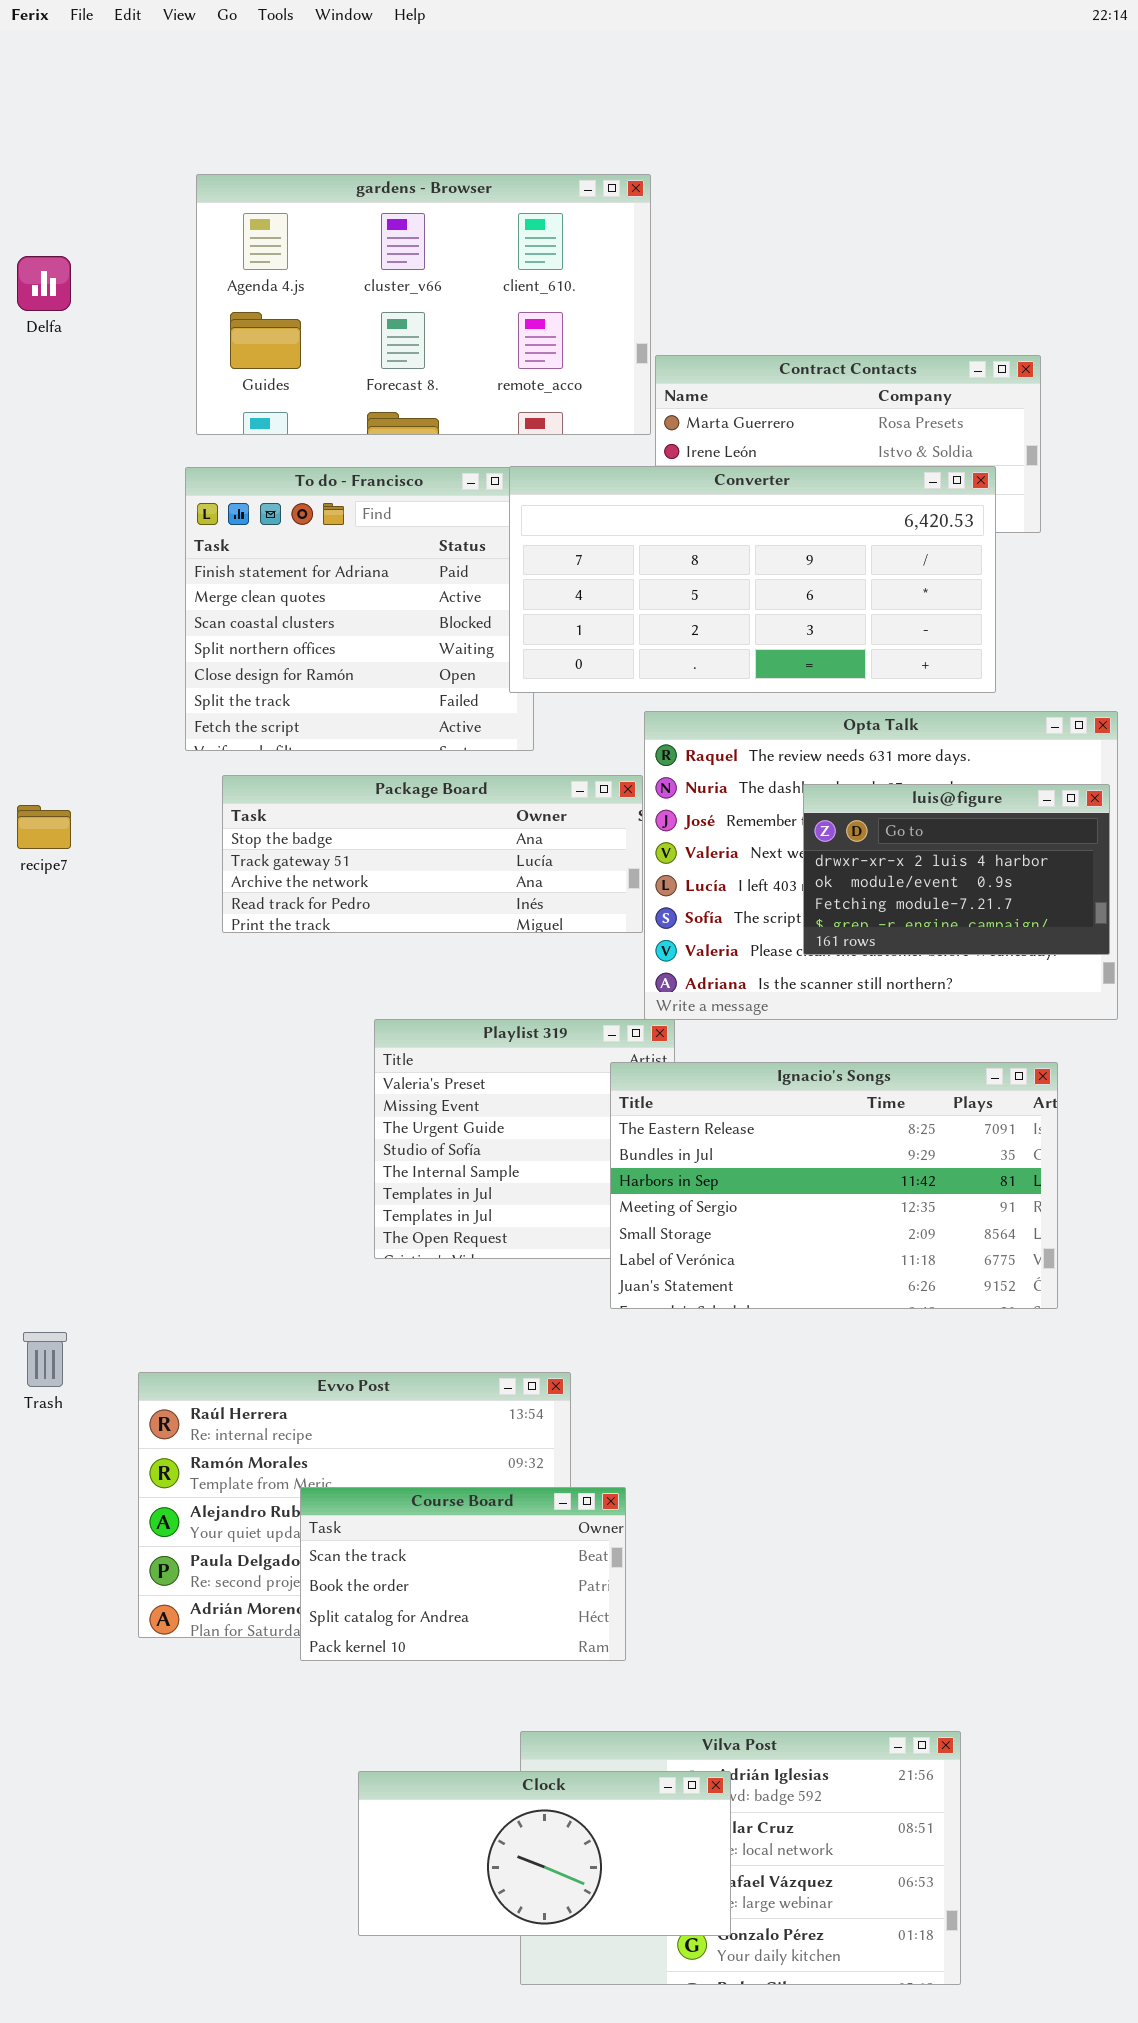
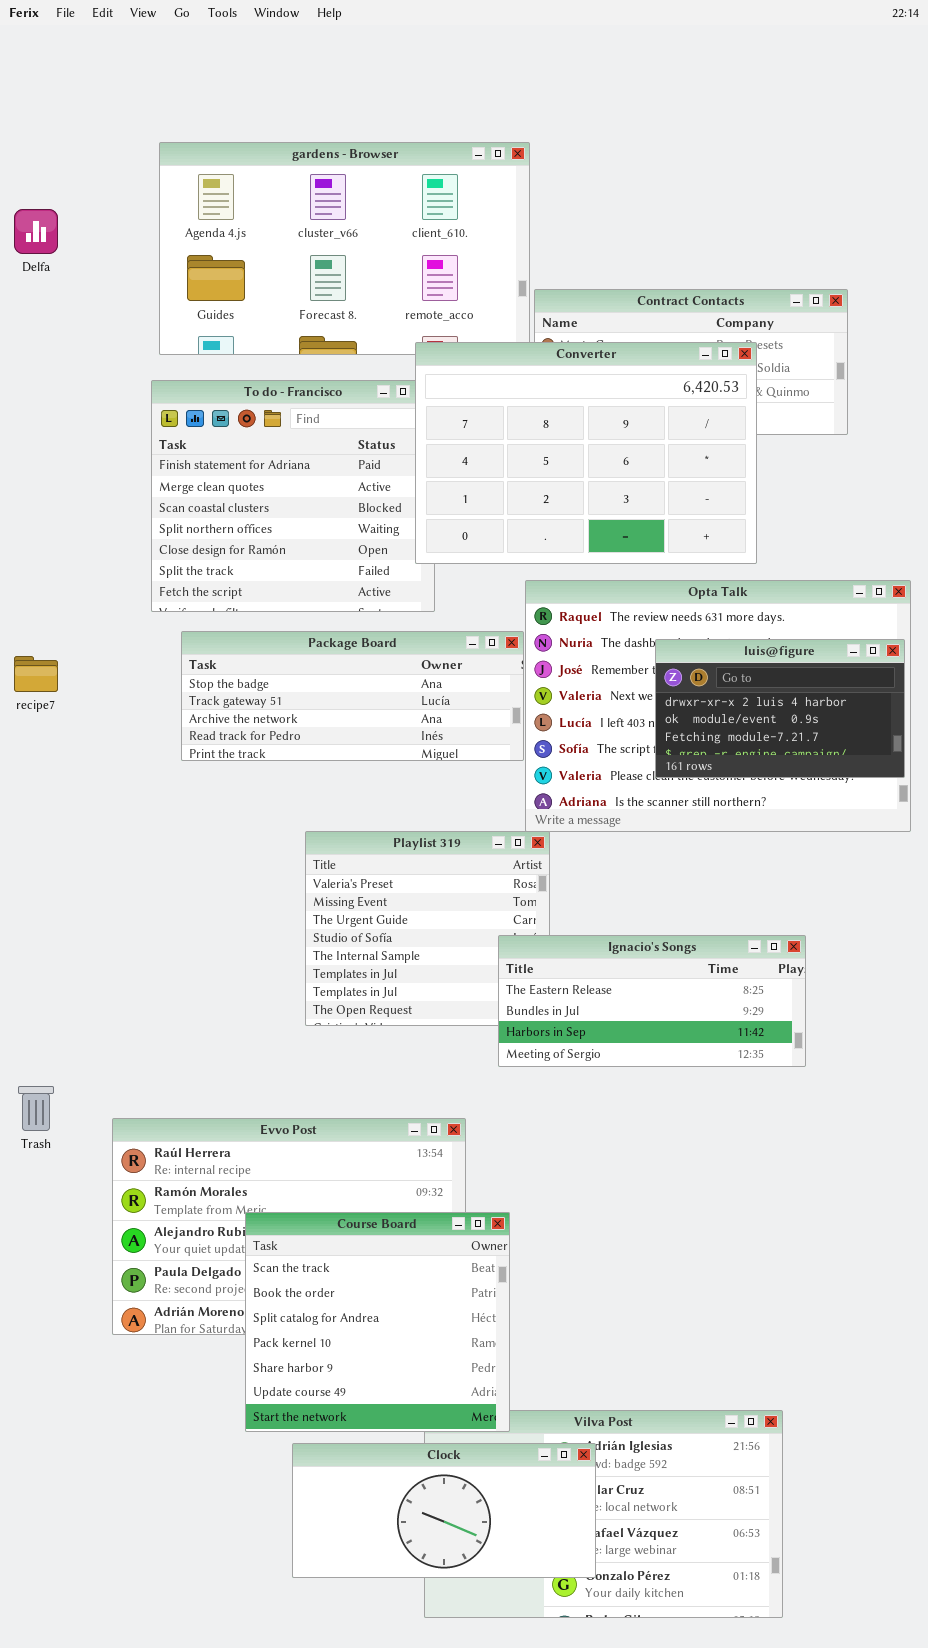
Converter: [509,466,996,693] -> [415,342,757,564], resized
Ignacio's Songs: [610,1062,1058,1309] -> [498,935,806,1067], resized
Course Board: [300,1487,626,1661] -> [245,1212,510,1432], resized

